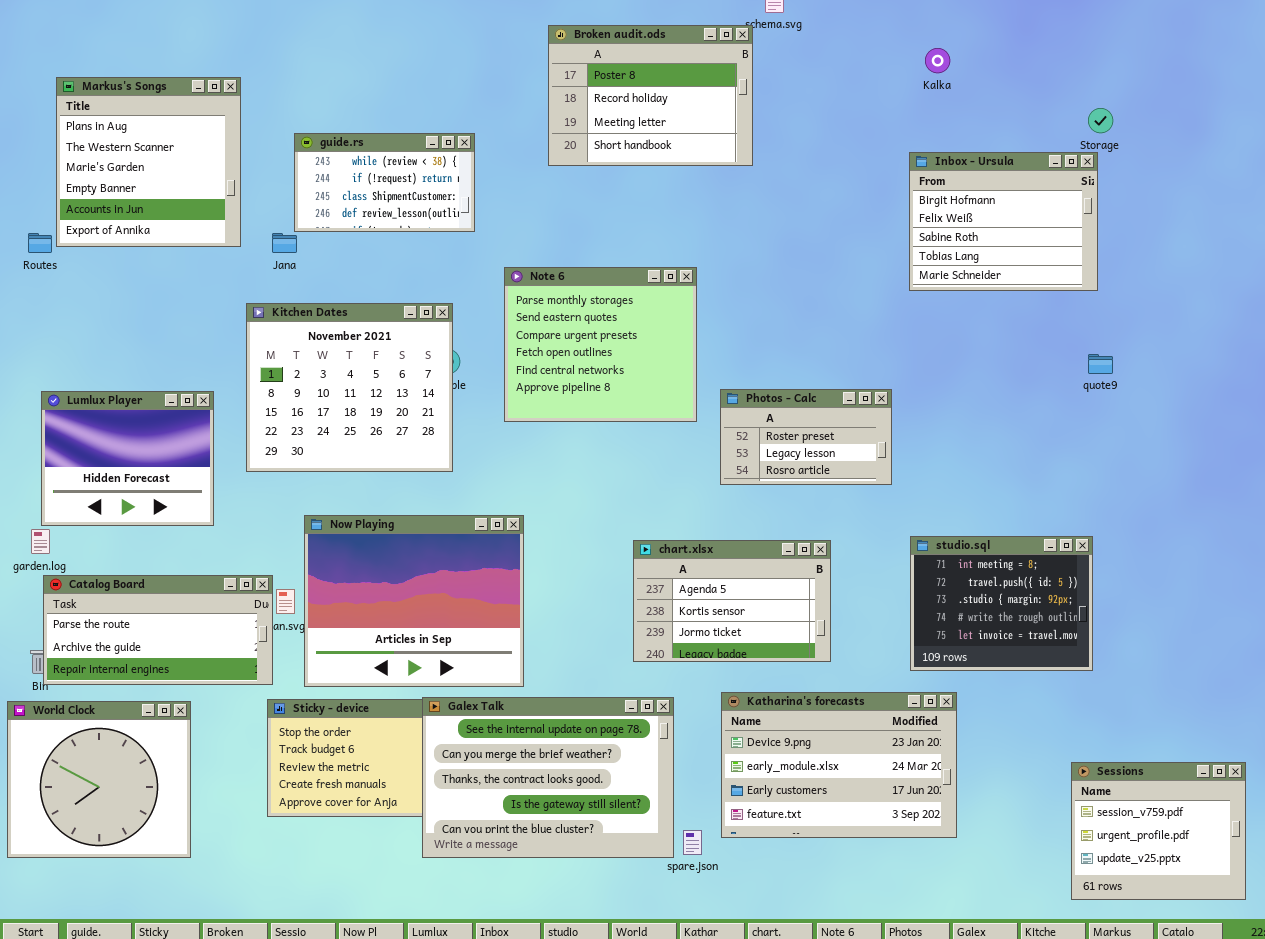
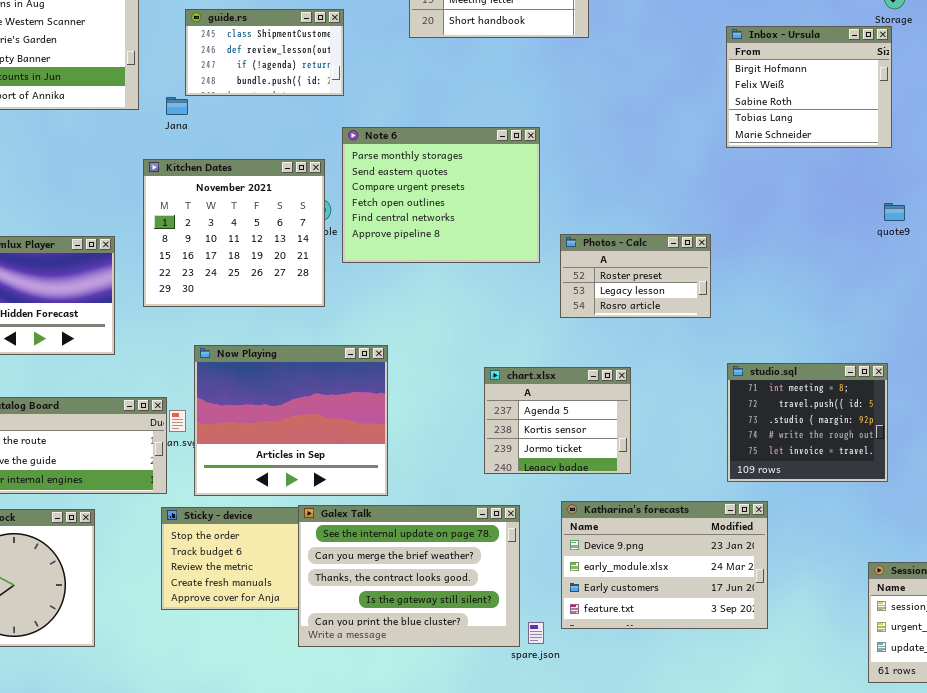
guide.rs: [294,133,475,232] -> [185,9,344,96], scrolled down 2 rows
Note 6: [504,267,697,422] -> [342,127,540,263], resized
chart.xlsx: [633,540,831,662] -> [484,367,631,474], resized

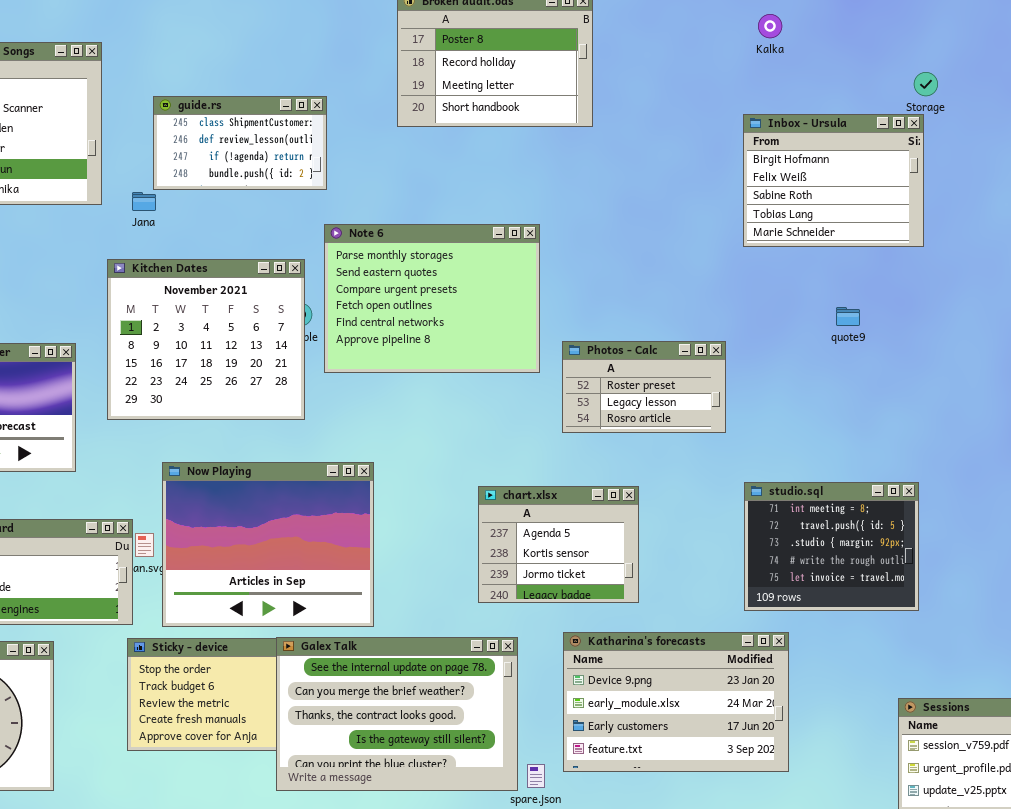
quote9: [884,203,905,221] -> [836,307,860,326], moved

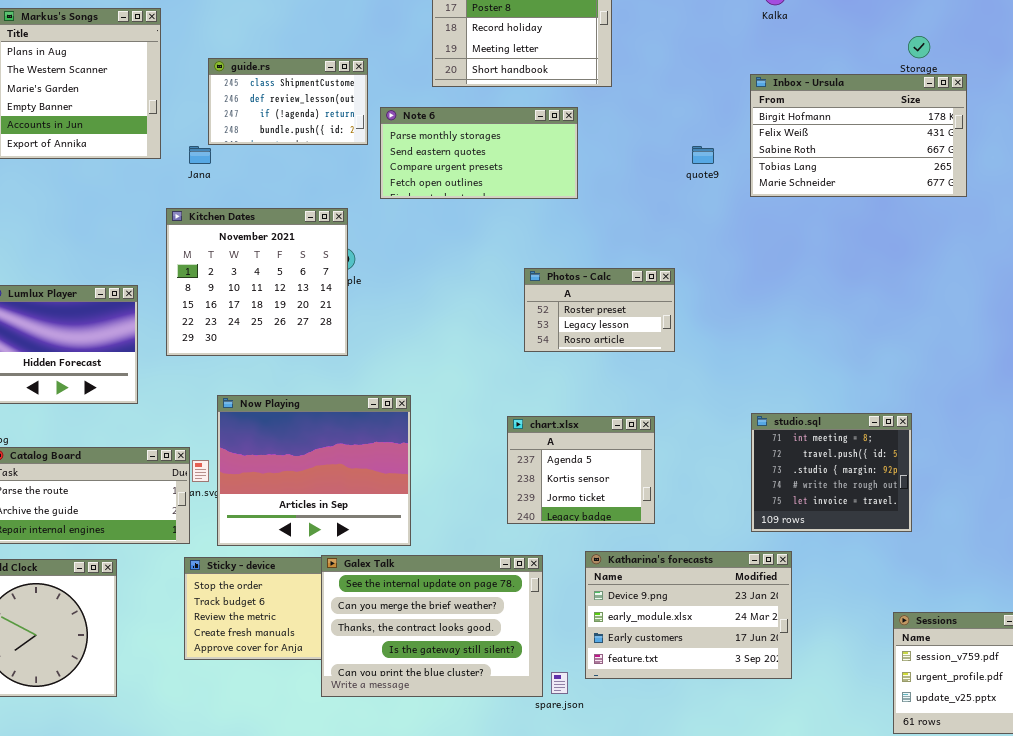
Inbox - Ursula: [743,114,924,247] -> [750,74,967,197], resized
Note 6: [324,224,540,373] -> [380,107,578,199], moved, resized
quote9: [836,307,860,326] -> [692,146,714,164], moved
Photos - Calc: [562,341,726,433] -> [524,268,675,352], moved

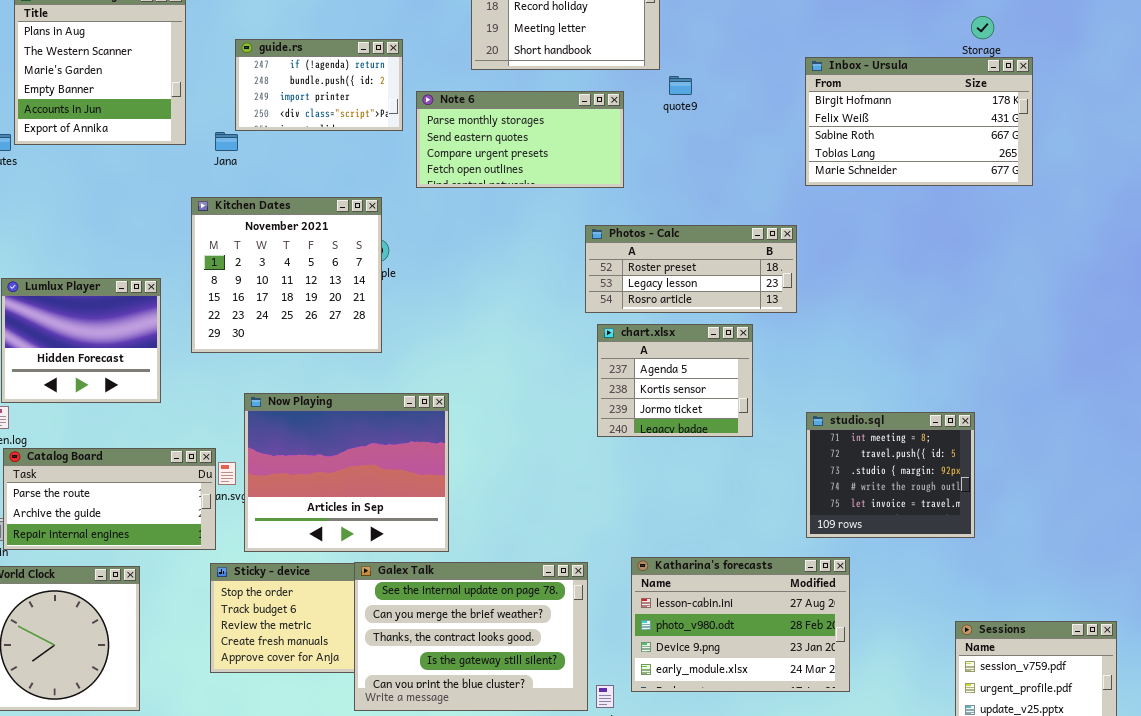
guide.rs: [208,58,368,145] -> [235,39,403,131], scrolled down 2 rows
quote9: [692,146,714,164] -> [669,76,692,95], moved
Photos - Calc: [524,268,675,352] -> [585,225,797,313], moved, resized
chart.xlsx: [507,416,655,524] -> [597,324,753,437], moved
Katharina's forecasts: [585,551,792,679] -> [631,557,850,692], scrolled up 2 rows

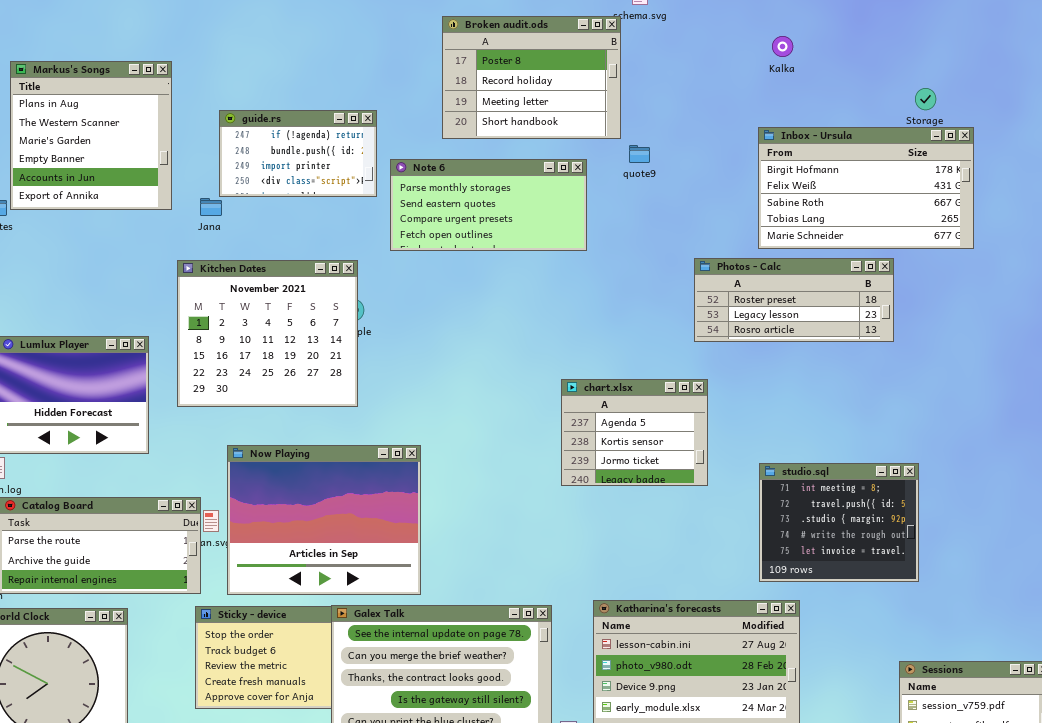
Photos - Calc: [585,225,797,313] -> [694,258,894,342], moved

